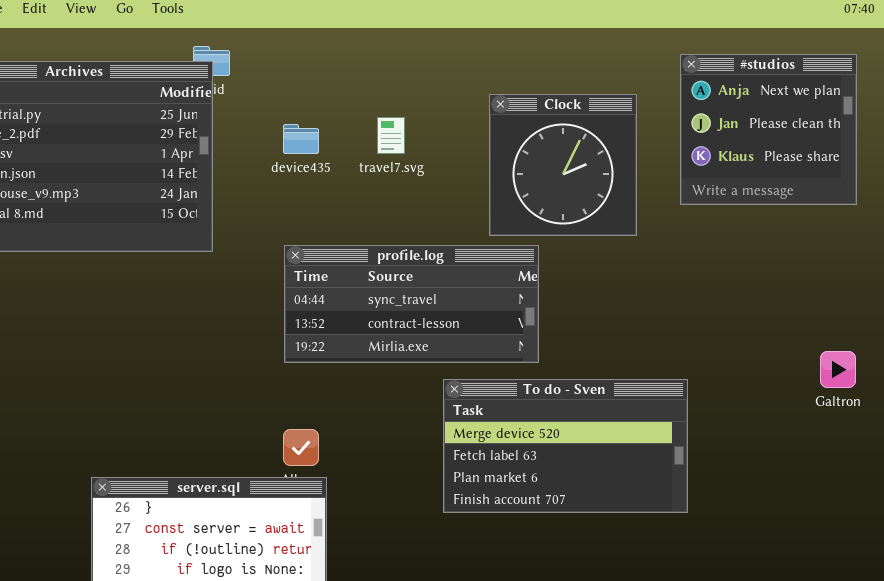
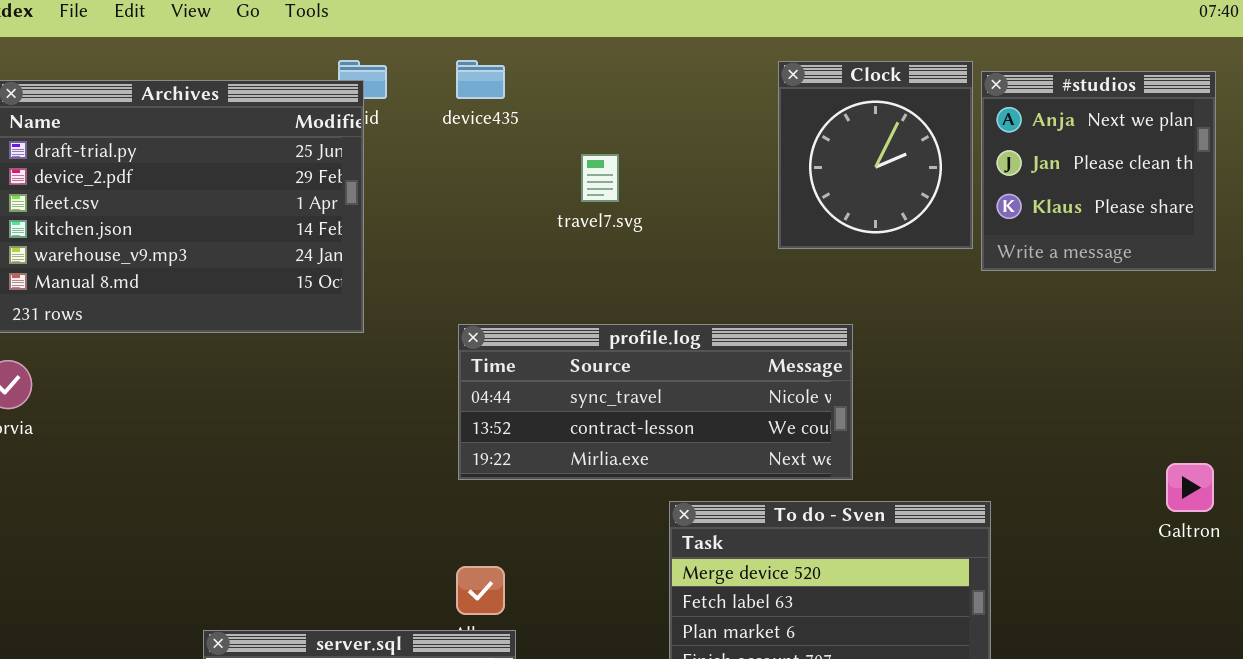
Clock: [489,94,637,236] -> [778,61,973,249], moved
device435: [283,124,319,154] -> [456,60,505,99], moved
profile.log: [284,245,539,363] -> [458,324,853,480], resized

